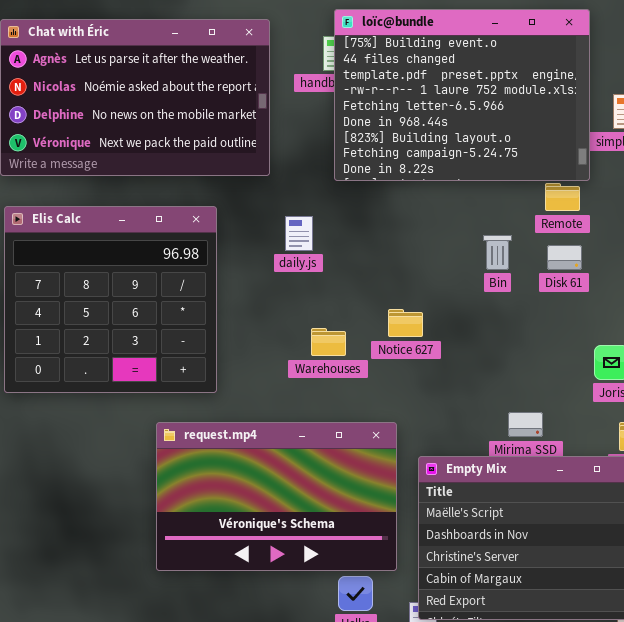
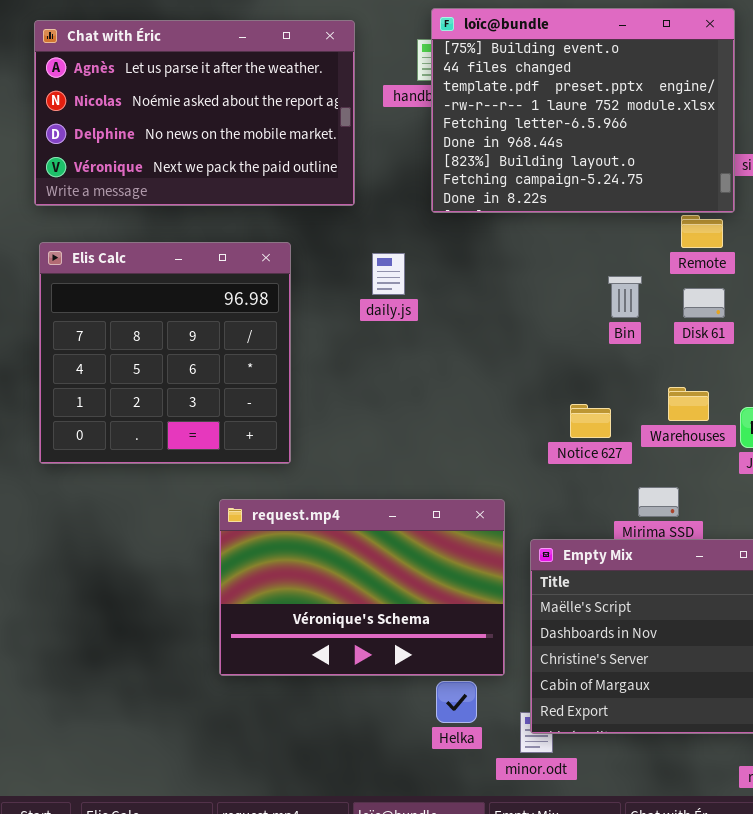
Notice 627: [388,309,423,337] -> [570,404,611,438], moved
Warehouses: [311,328,346,356] -> [668,387,709,421], moved

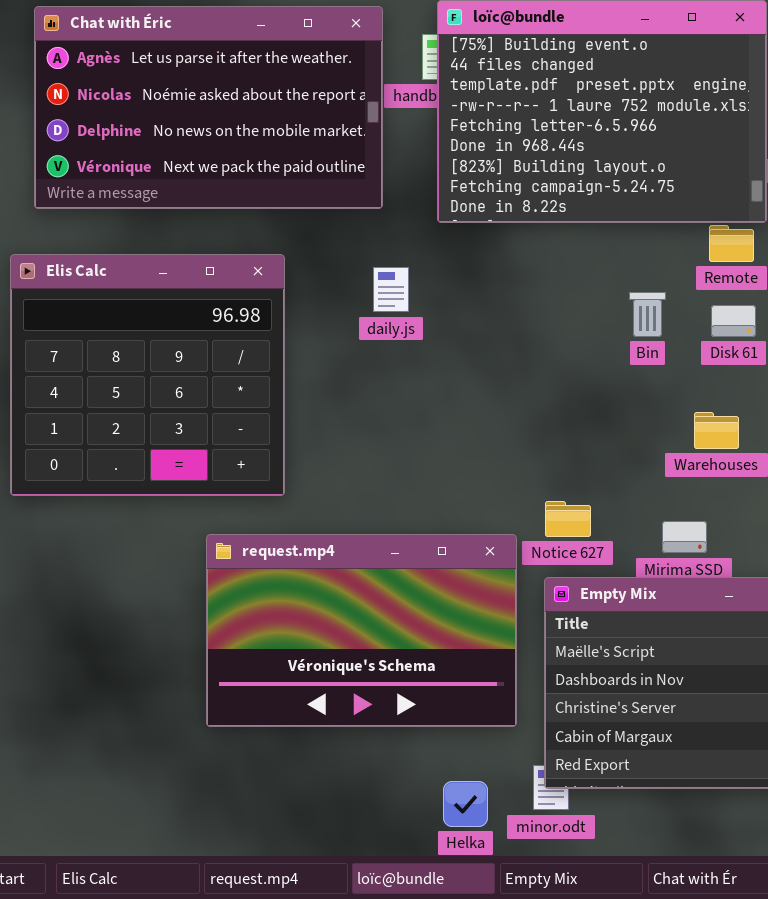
Chat with Éric: [34,20,355,206] -> [34,6,383,209], moved
Notice 627: [570,404,611,438] -> [545,501,591,537], moved
Helka: [436,681,477,723] -> [443,781,488,827], moved

